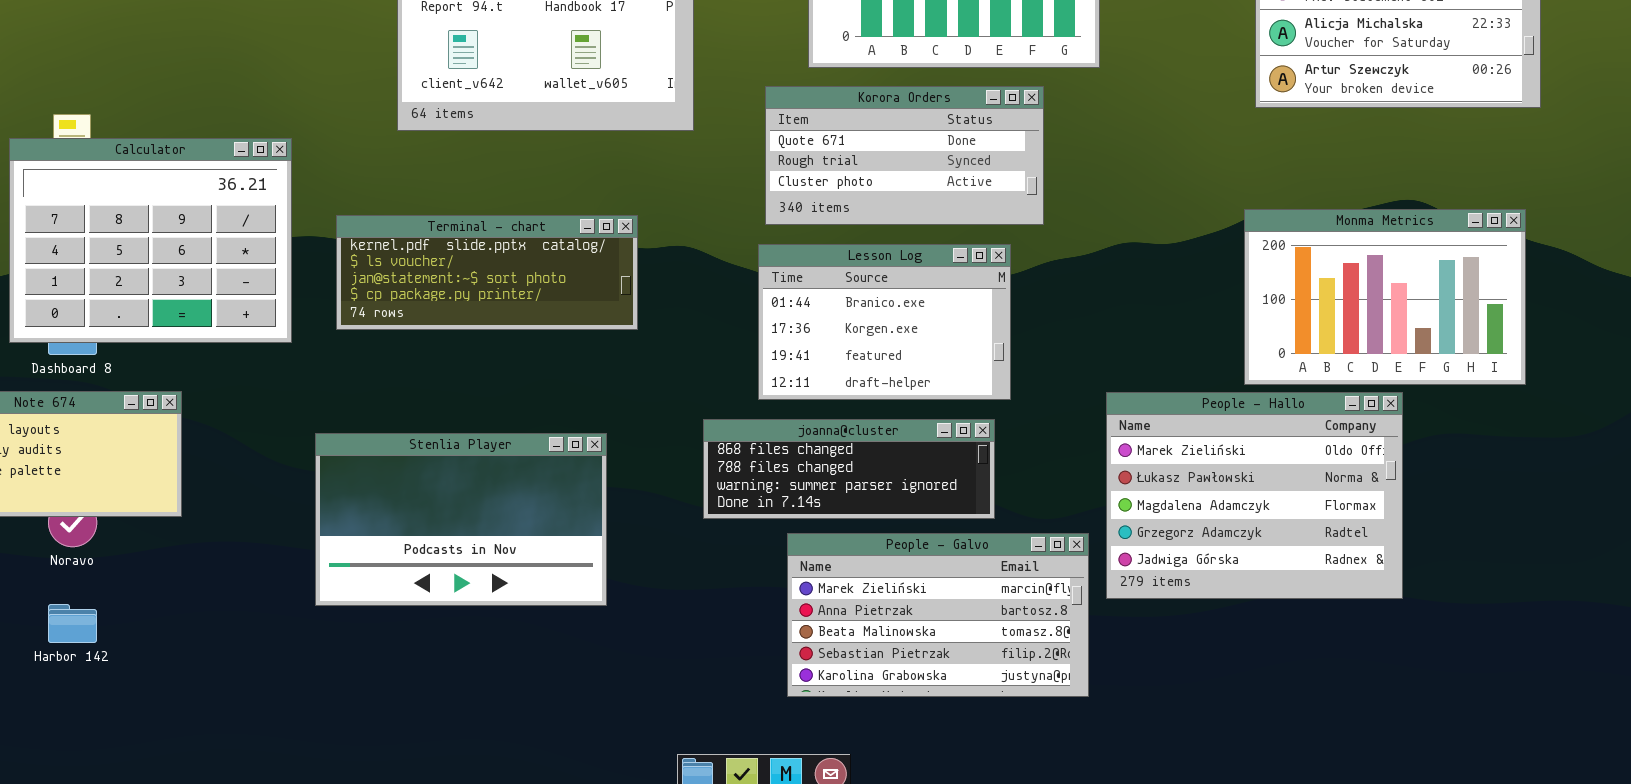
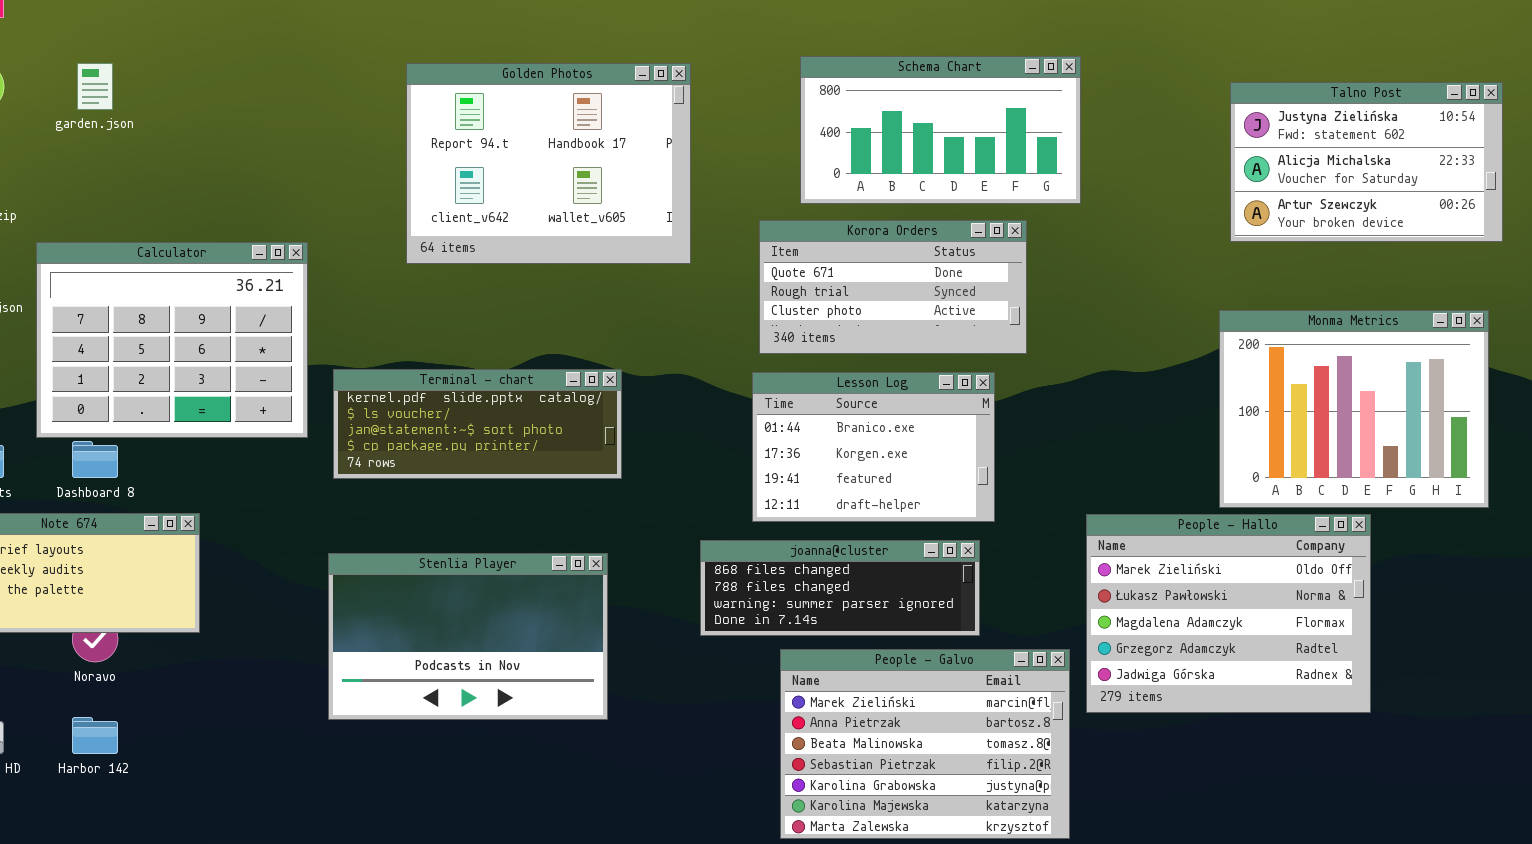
Calculator: [9,138,292,343] -> [36,242,308,438], moved
Monma Metrics: [1244,209,1526,385] -> [1219,310,1489,508], resized
Terminal - chart: [336,215,638,330] -> [333,369,622,479], moved
People - Galvo: [787,533,1089,697] -> [780,649,1070,839], resized

